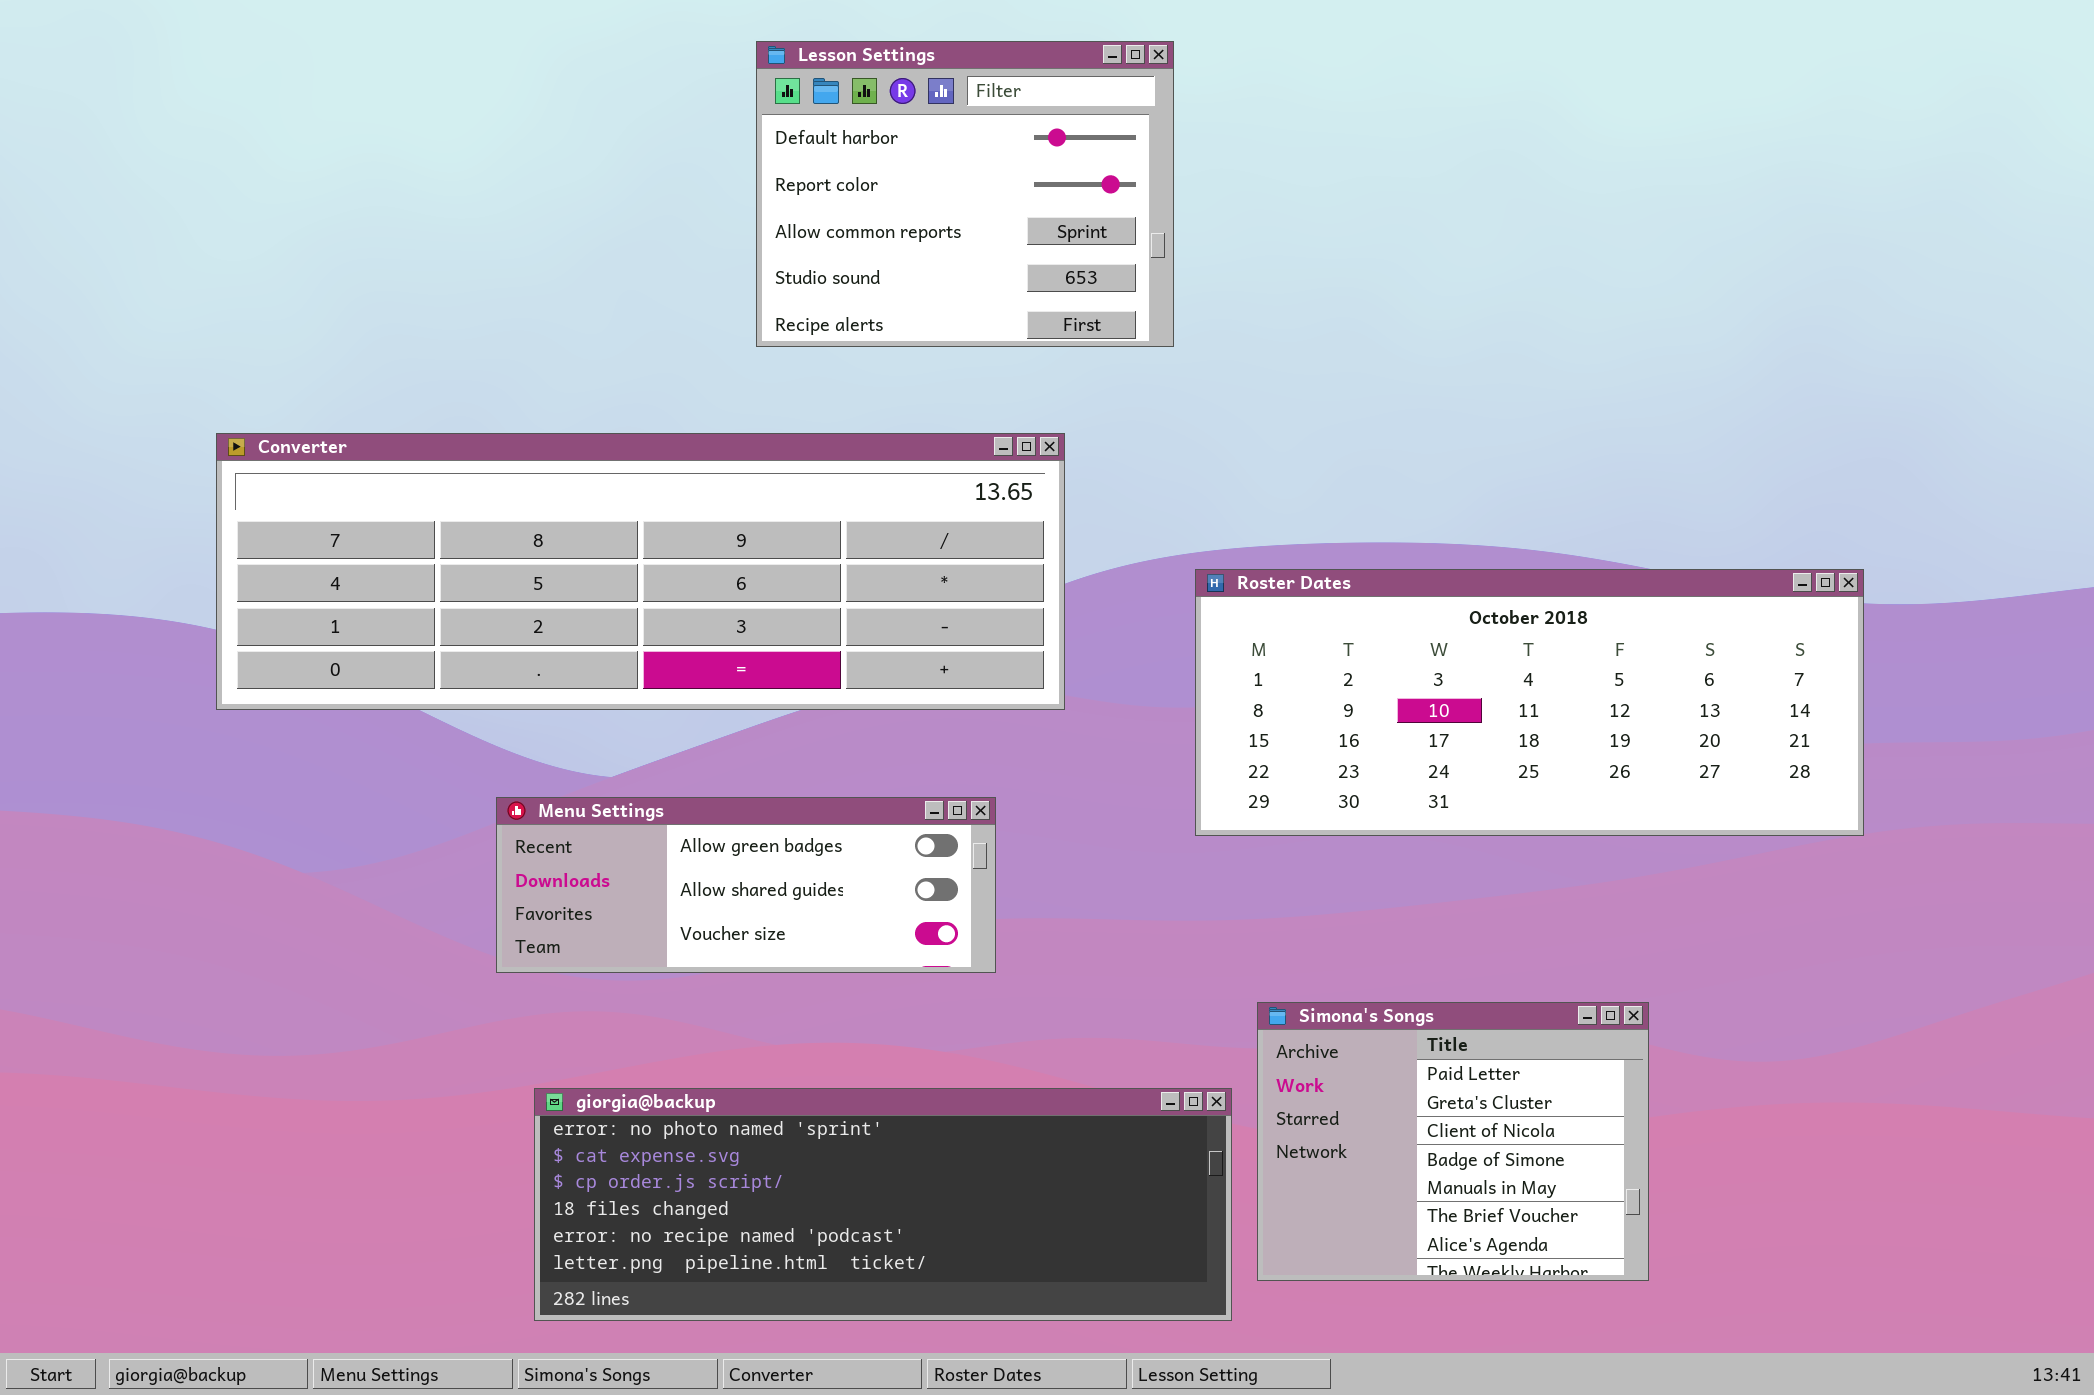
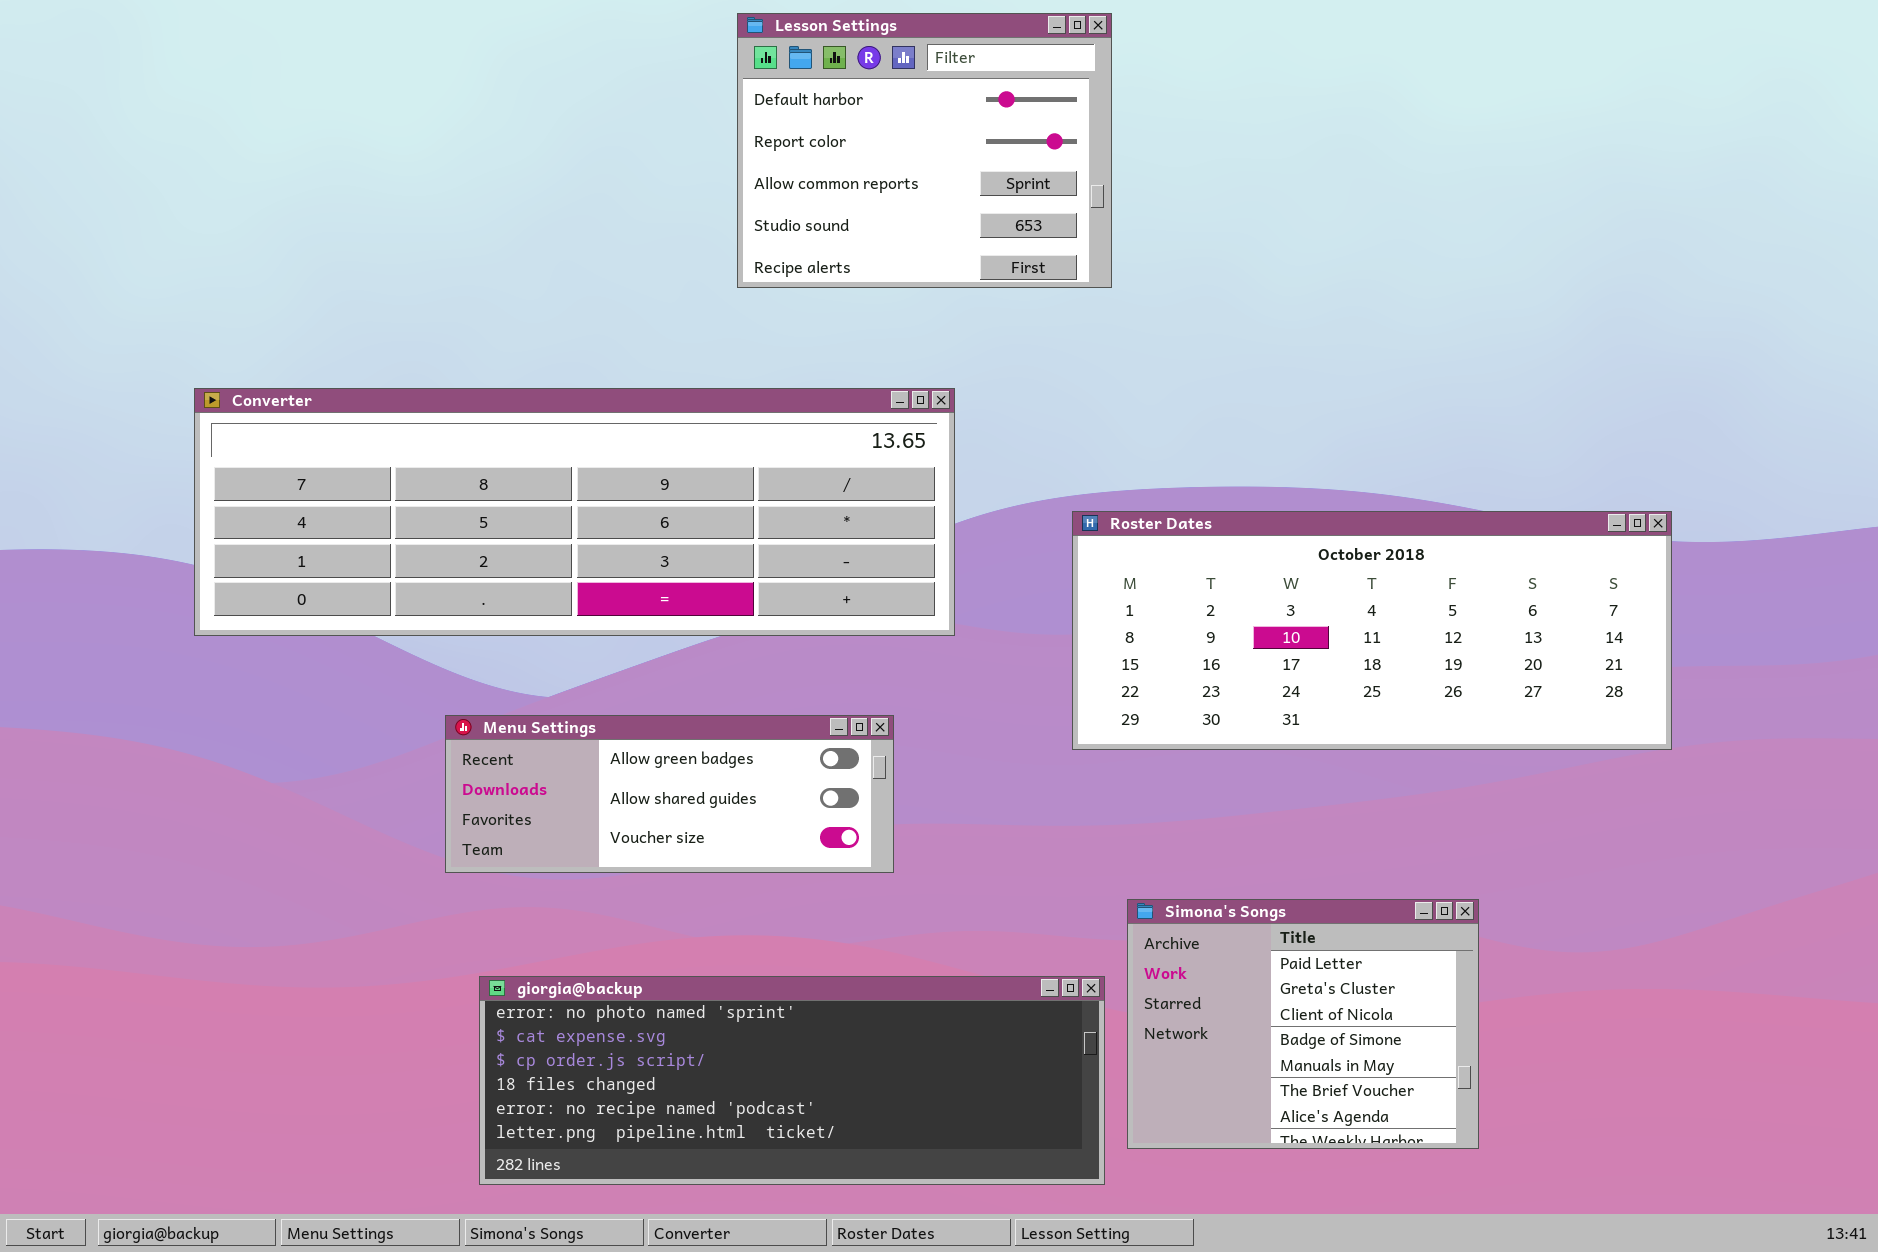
Lesson Settings: [756,41,1174,347] -> [737,13,1112,288], moved

